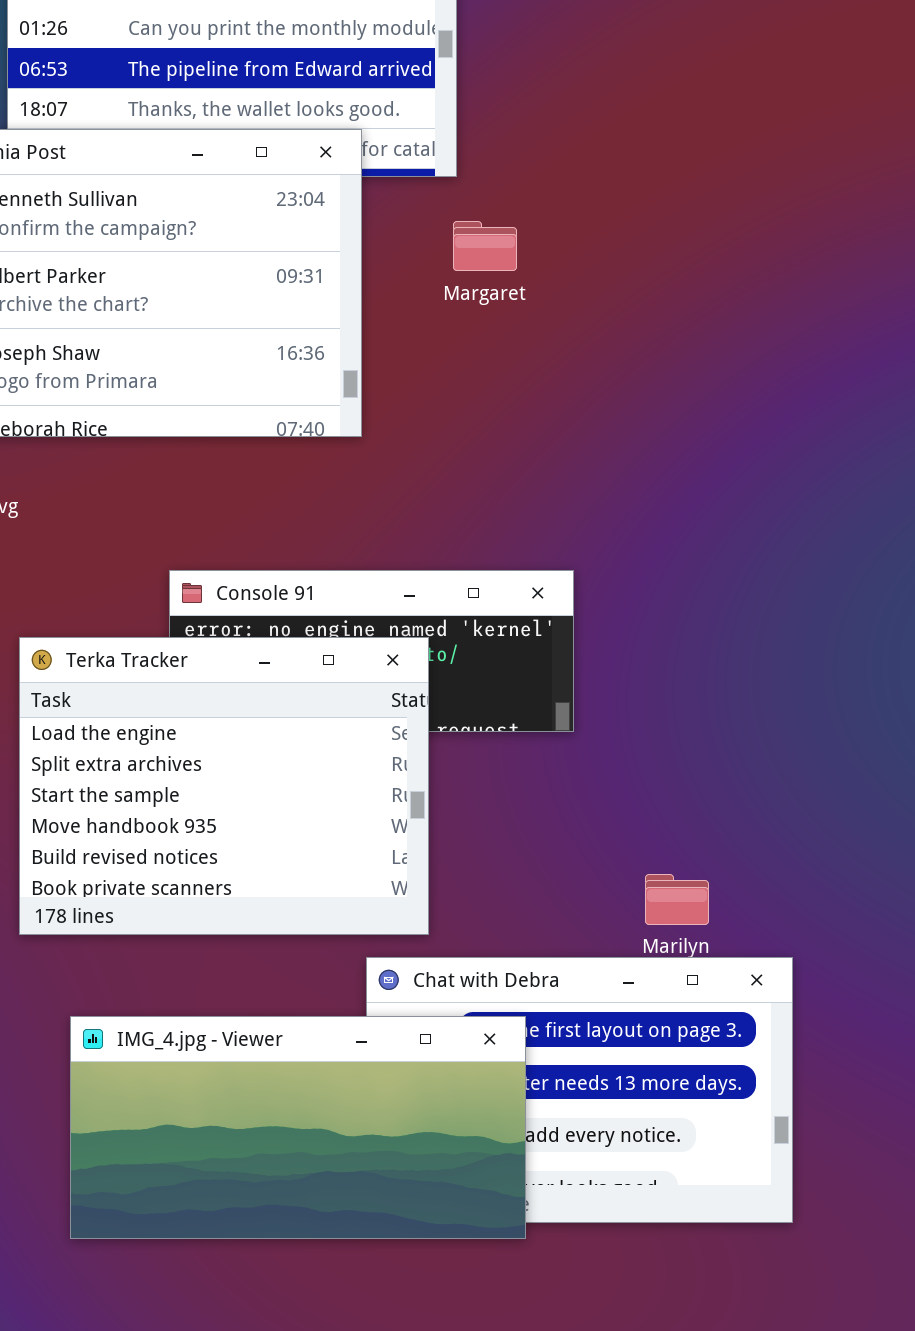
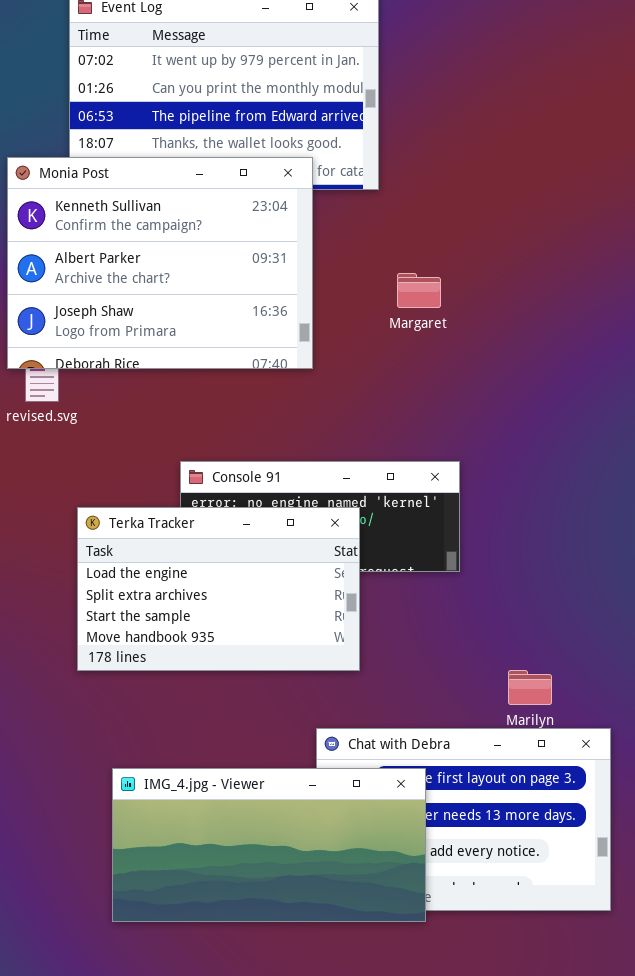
Margaret: [453,221,517,271] -> [397,273,441,308], moved
Terka Tracker: [19,637,429,935] -> [77,507,360,671], resized

